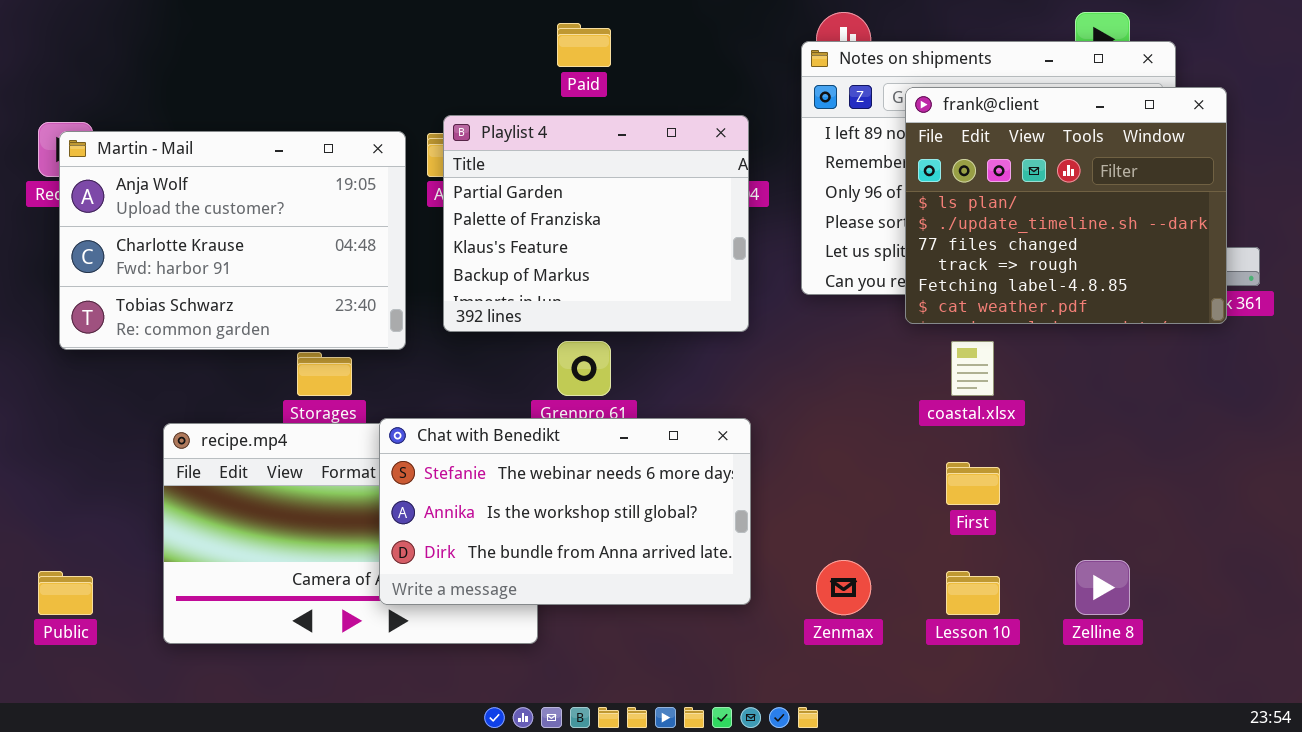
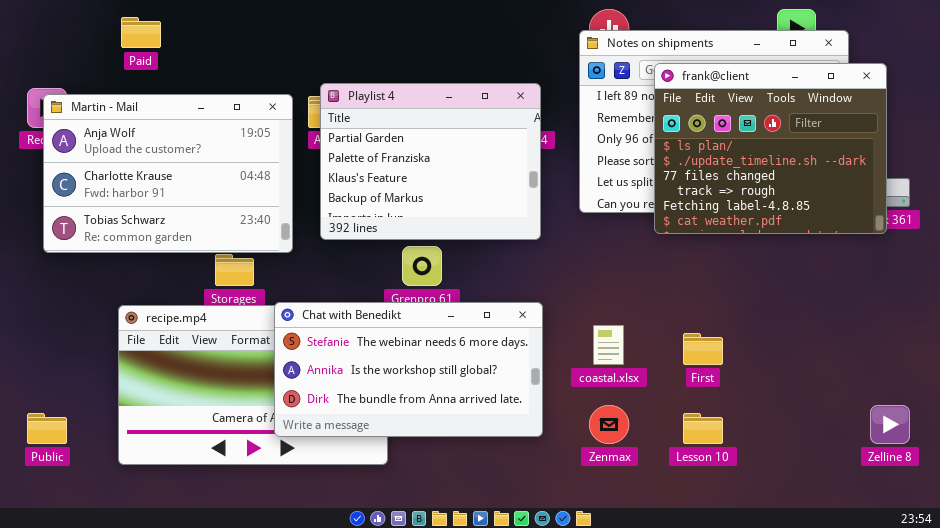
Paid: [557,23,611,67] -> [121,17,161,48], moved
coastal.xlsx: [951,341,994,396] -> [593,325,624,365], moved
Zelline 8: [1075,560,1130,615] -> [870,405,910,444], moved

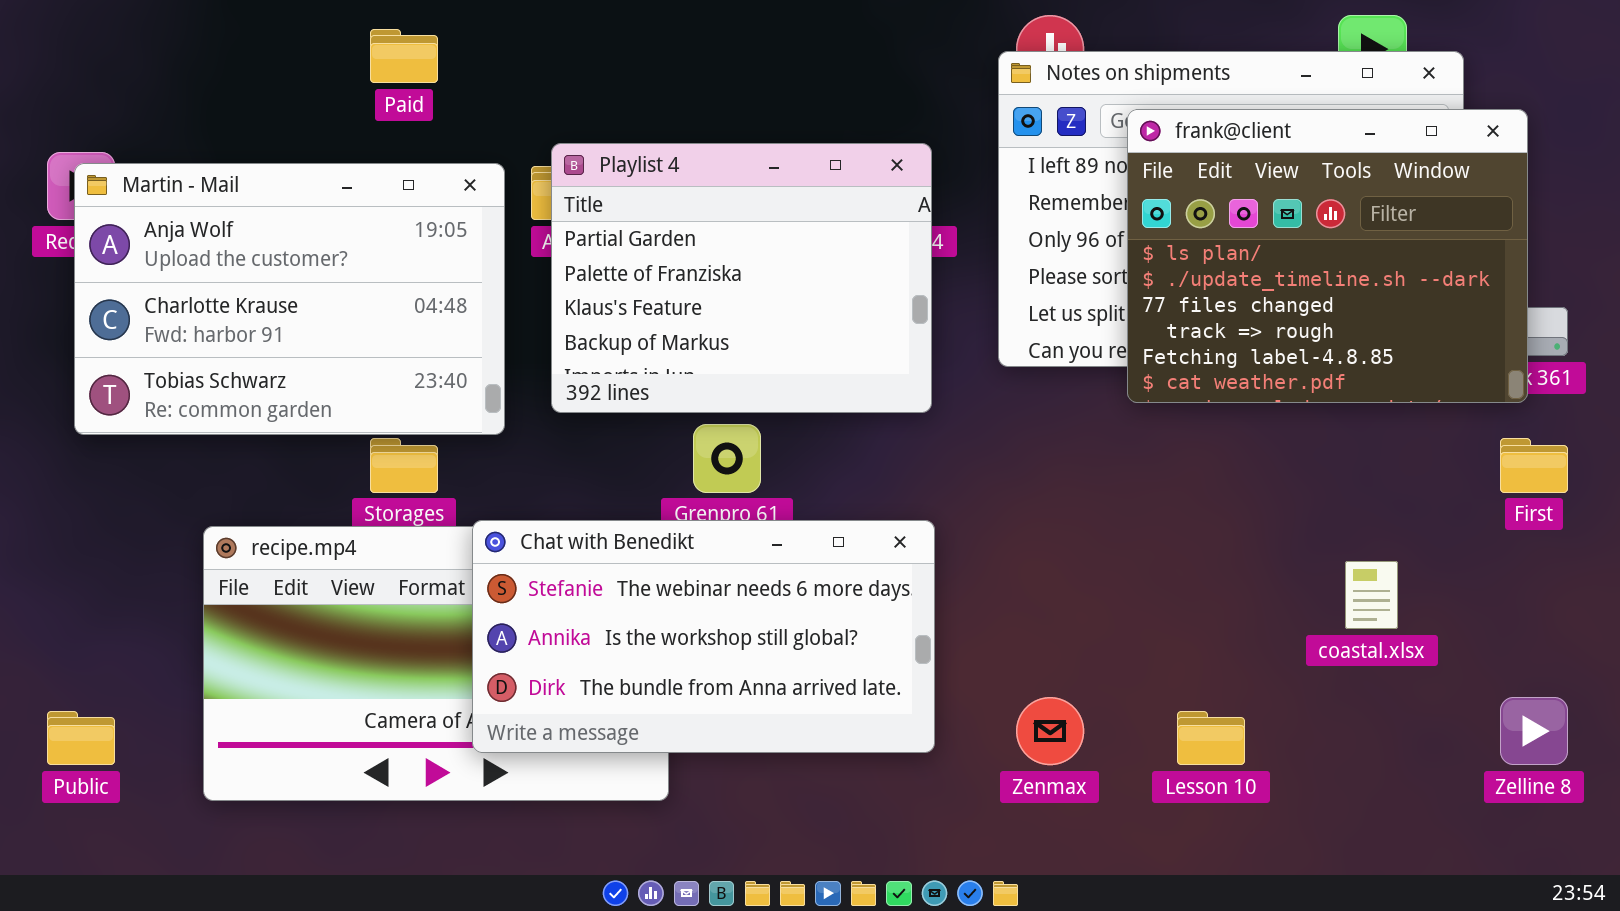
Paid: [121,17,161,48] -> [370,29,438,83], moved
coastal.xlsx: [593,325,624,365] -> [1345,561,1398,629], moved
First: [683,333,723,365] -> [1500,438,1568,493], moved

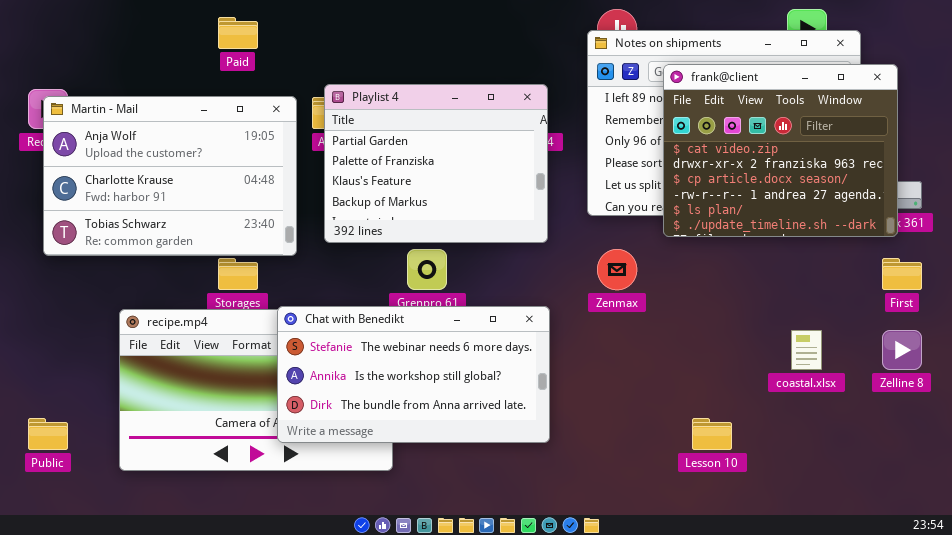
frank@client: [1127,109,1528,403] -> [663,64,898,237], scrolled up 4 rows
Zenmax: [1016,697,1084,765] -> [597,249,637,290], moved
Zelline 8: [1500,697,1568,765] -> [882,330,922,370], moved

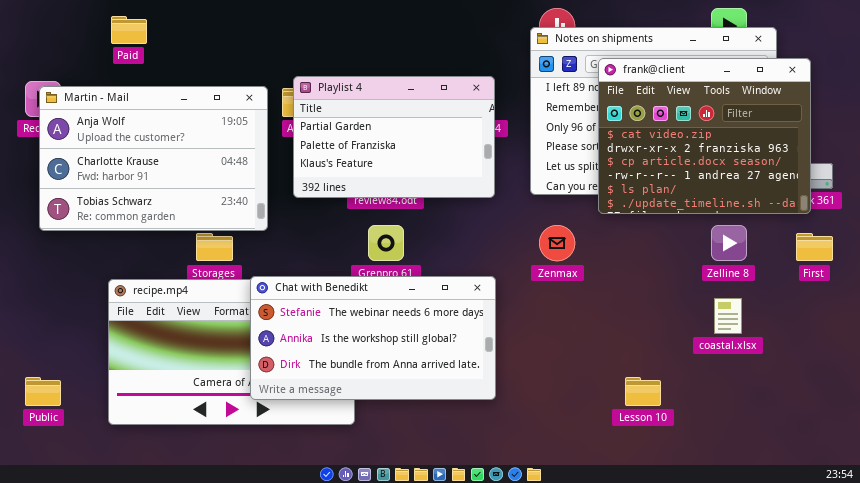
Paid: [218,17,258,49] -> [111,16,147,44], moved
Playlist 4: [324,84,548,243] -> [293,76,495,198], resized
Zelline 8: [882,330,922,370] -> [711,225,747,261], moved

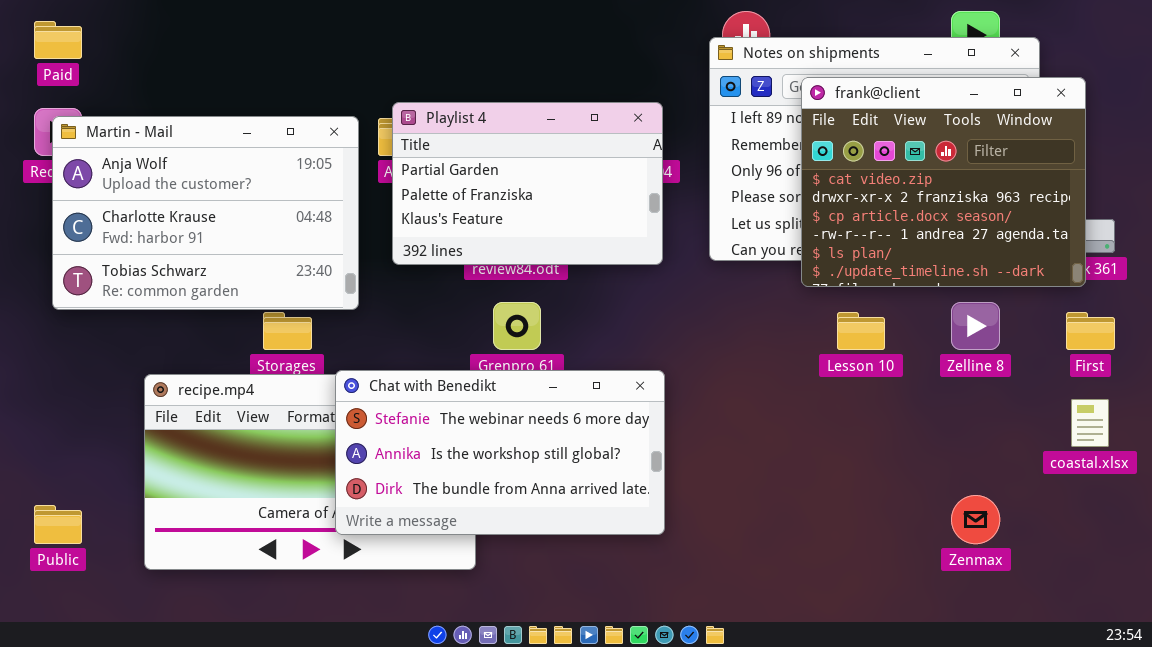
Paid: [111,16,147,44] -> [34,21,82,59], moved
Zenmax: [539,225,575,261] -> [951,495,1000,544], moved
coastal.xlsx: [714,298,742,334] -> [1071,399,1109,447], moved
Lesson 10: [625,377,661,406] -> [837,312,885,350], moved

